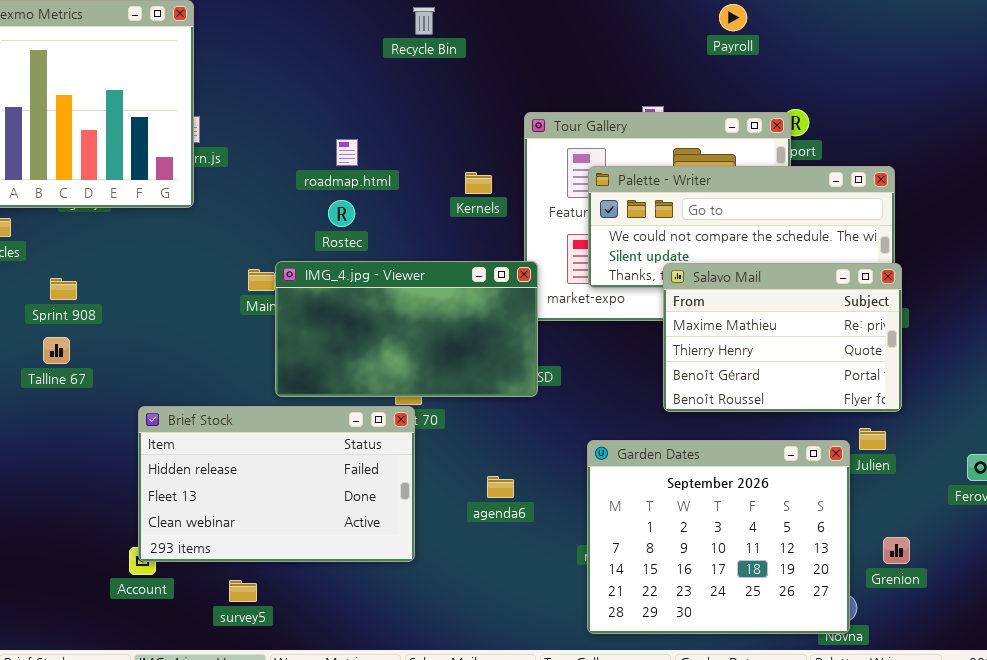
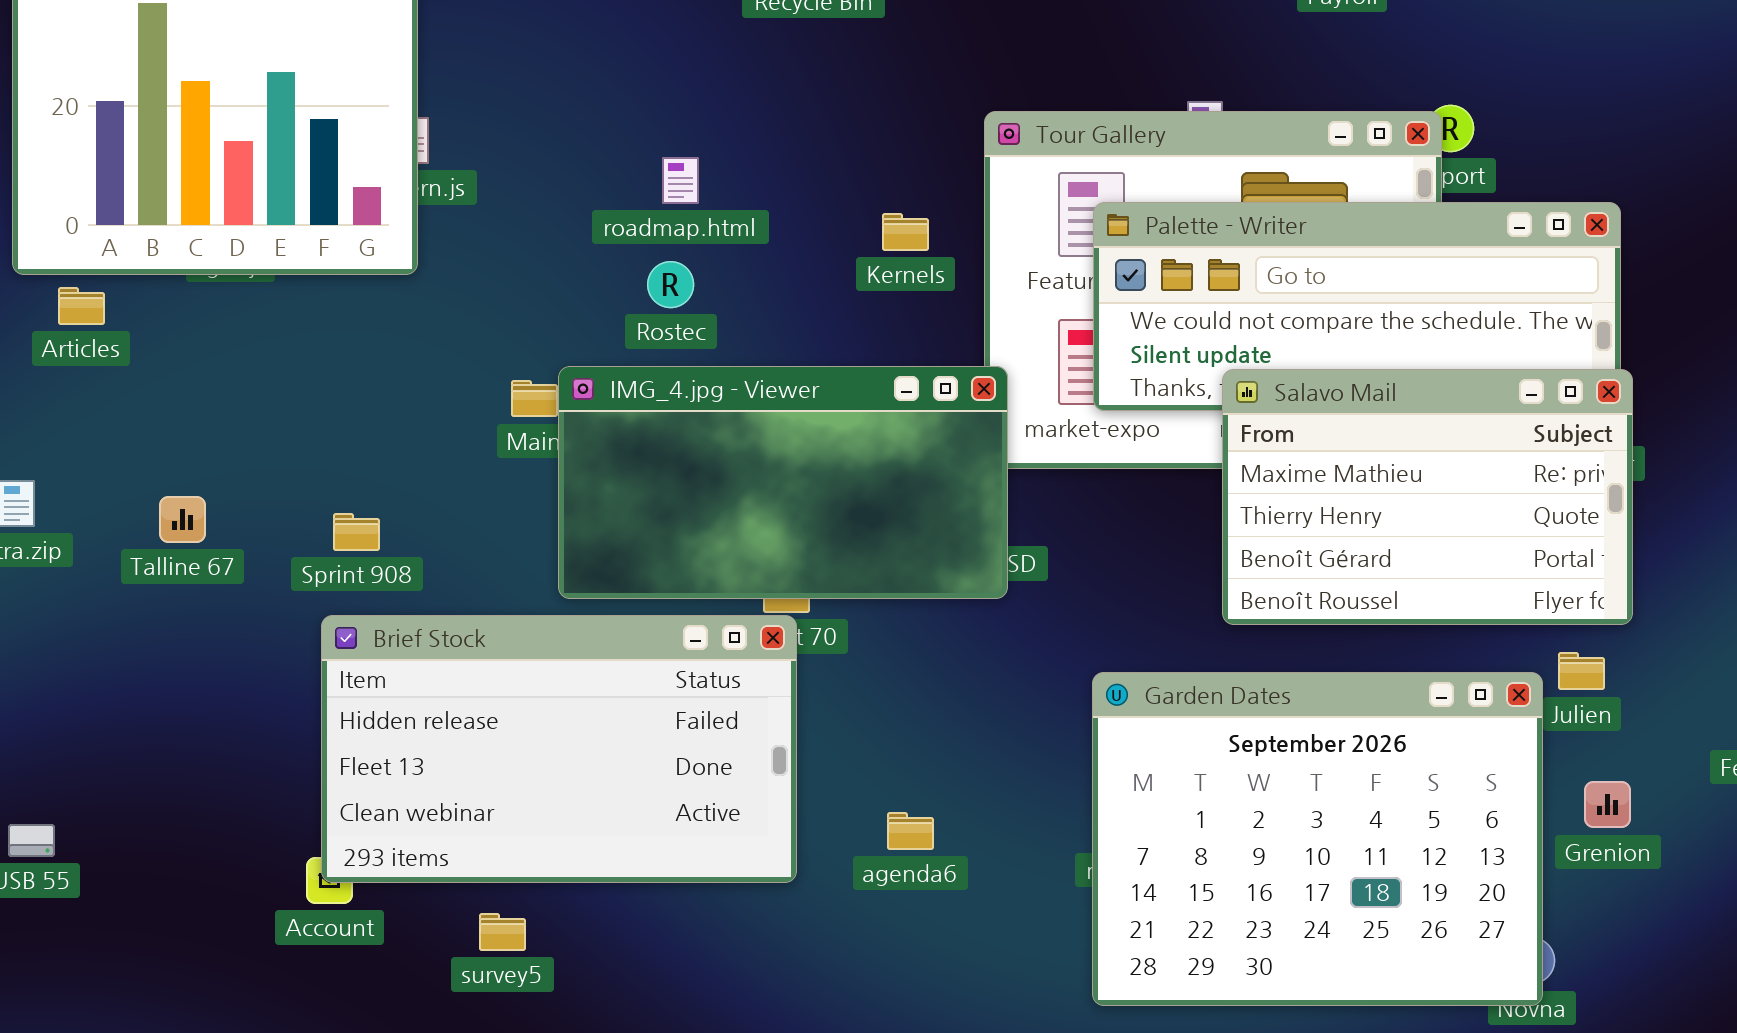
Sprint 908: [50,278,77,300] -> [333,513,380,551], moved
agenda6: [487,476,514,498] -> [887,812,934,850], moved
Grenion: [883,537,910,564] -> [1584,781,1631,828], moved

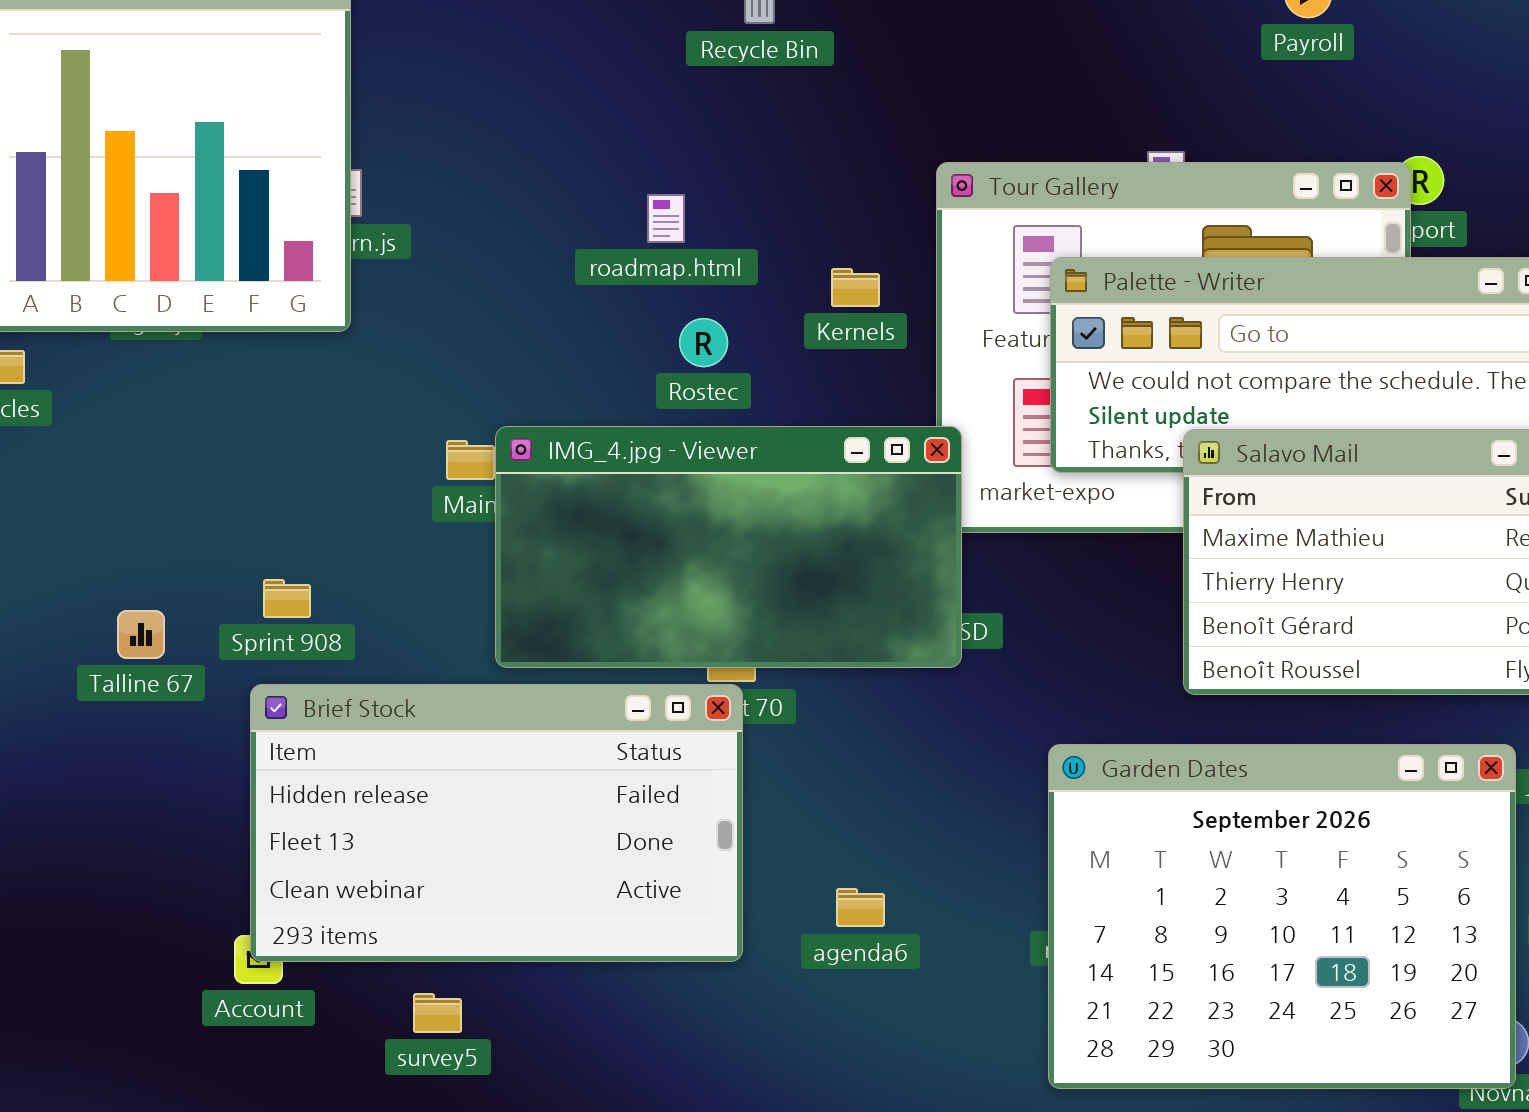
roadmap.html: [662,157,699,204] -> [647,194,685,243], moved
Rostec: [647,261,694,308] -> [679,318,728,367], moved
Talline 67: [159,496,206,543] -> [117,610,165,659], moved

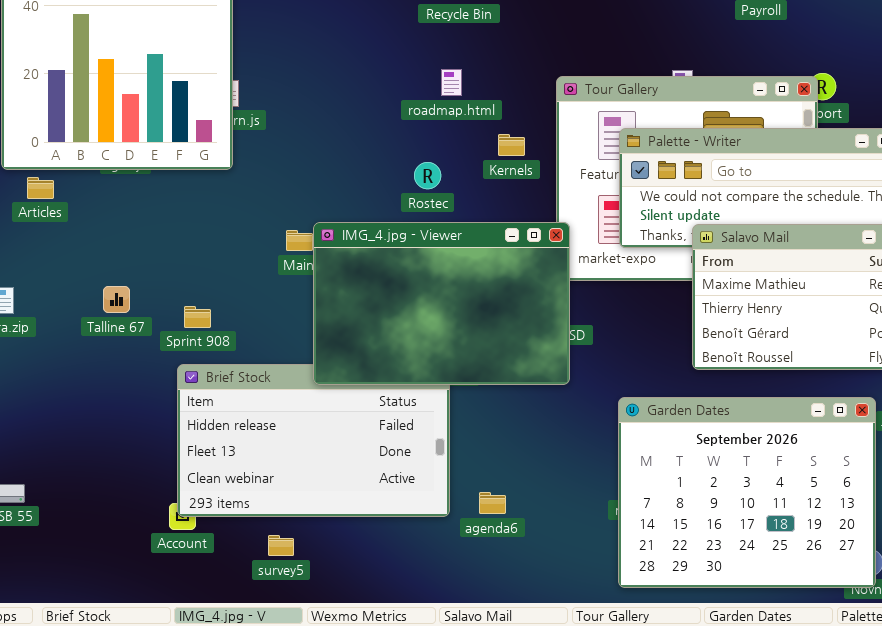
roadmap.html: [647,194,685,243] -> [441,69,462,96], moved
IMG_4.jpg - Viewer: [495,426,962,668] -> [313,222,570,385], resized
Talline 67: [117,610,165,659] -> [103,286,130,313], moved
agenda6: [836,888,885,927] -> [479,492,506,514], moved

